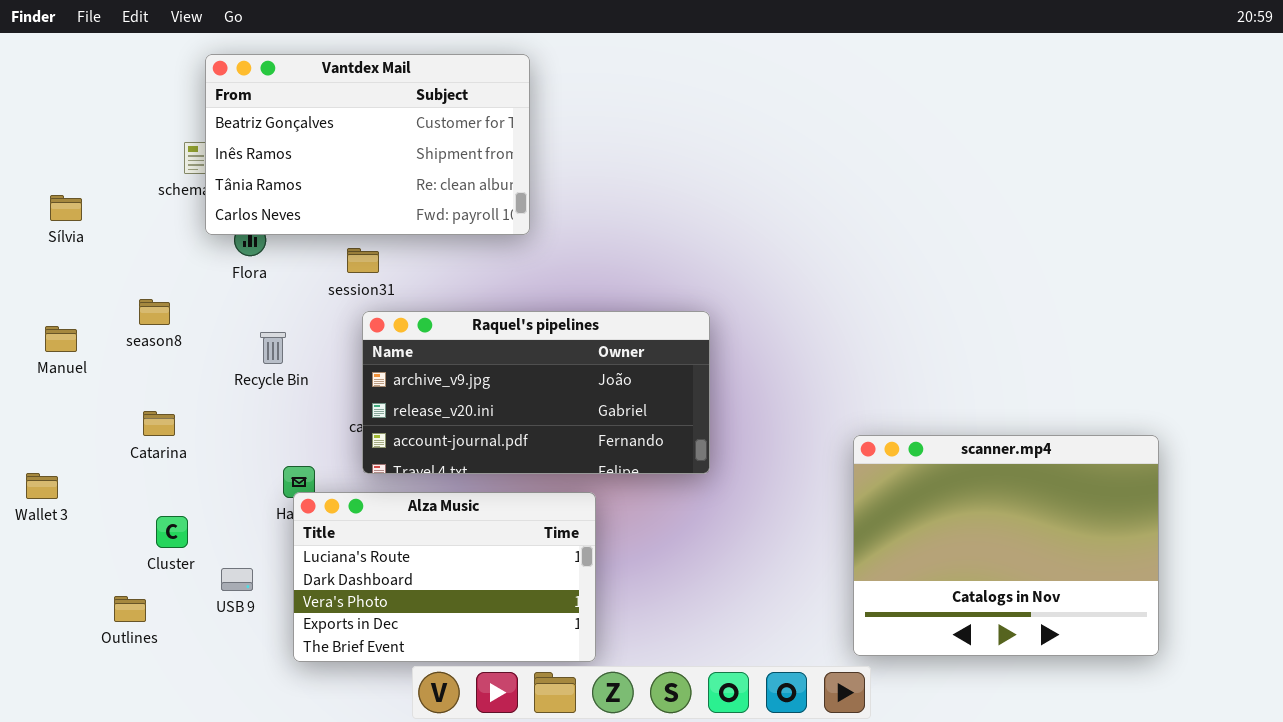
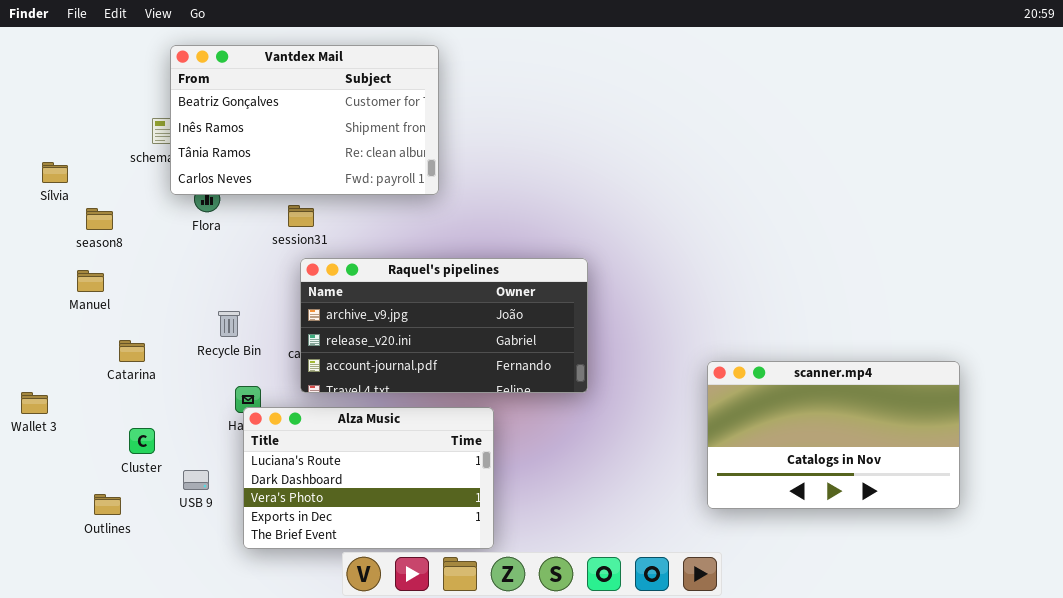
season8: [139,299,170,325] -> [86,208,113,230], moved
Manuel: [45,326,77,352] -> [77,270,104,292], moved
Recycle Bin: [260,332,286,364] -> [218,311,240,337], moved
scanner.mp4: [853,435,1159,656] -> [707,361,960,509], resized

